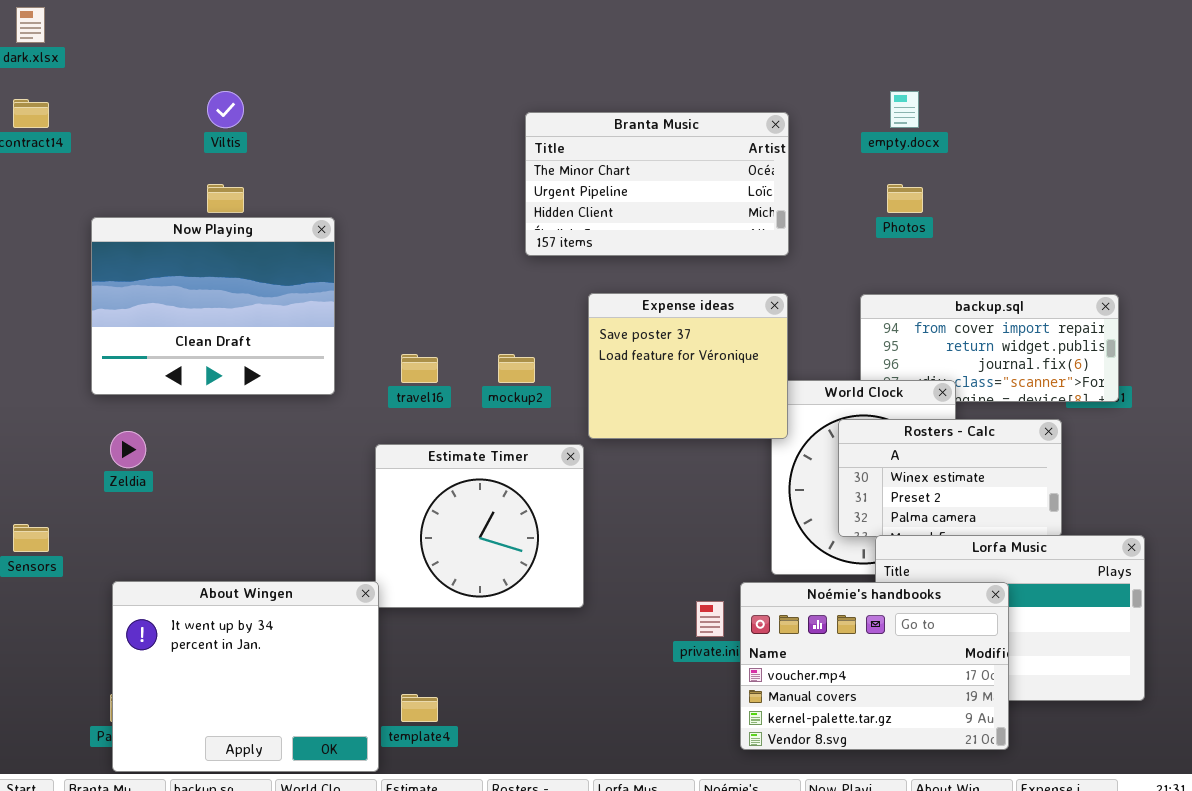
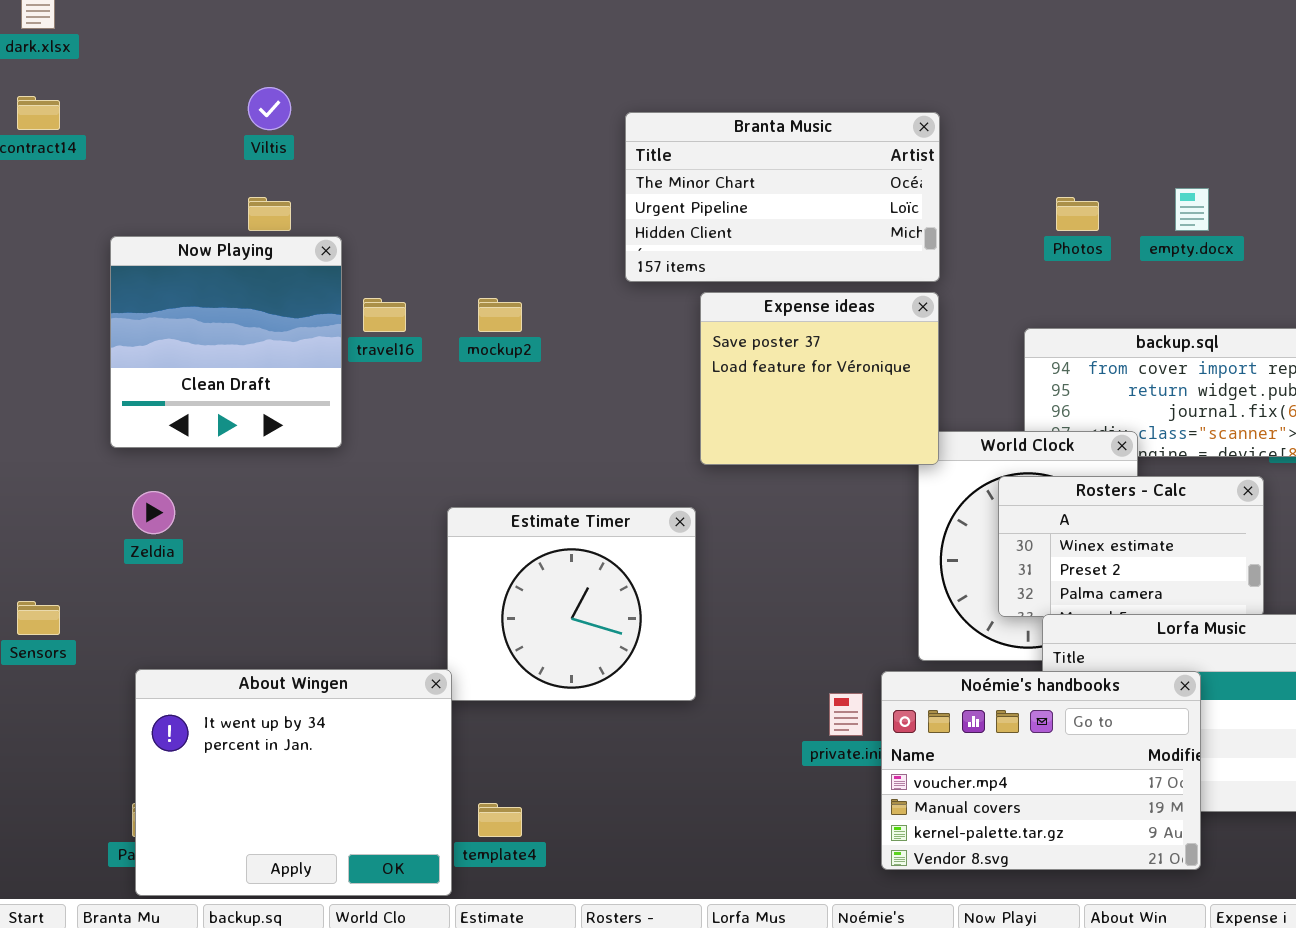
empty.docx: [890,91,919,128] -> [1175,188,1209,231], moved
Now Playing: [91,217,335,395] -> [110,236,342,448], resized
Expense ideas: [588,293,788,439] -> [700,292,939,465], moved
travel16: [401,354,438,383] -> [363,298,406,332], moved
mockup2: [498,354,535,383] -> [478,298,522,332], moved

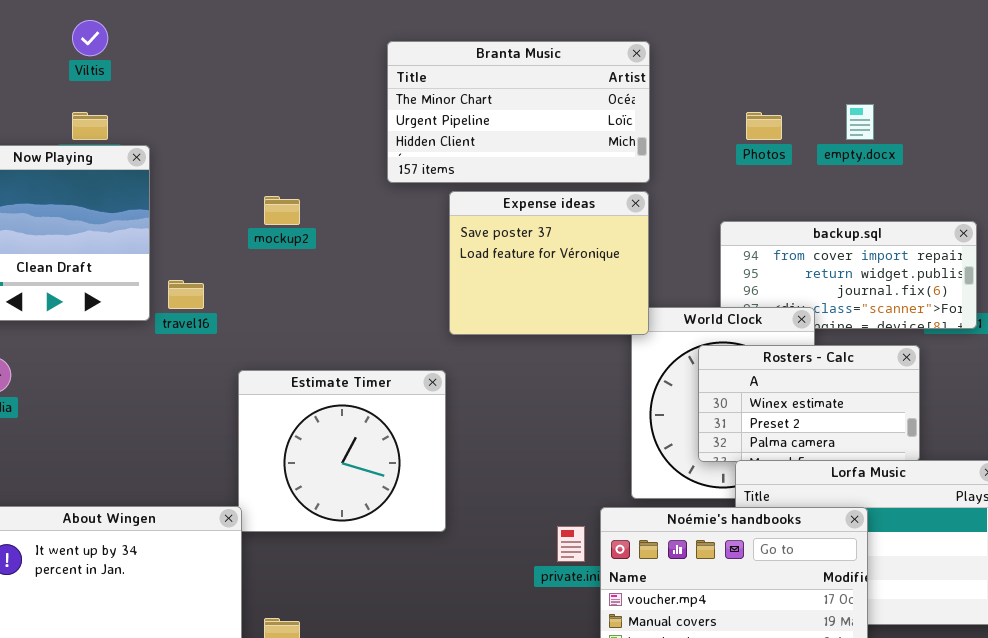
travel16: [363,298,406,332] -> [168,280,204,309], moved

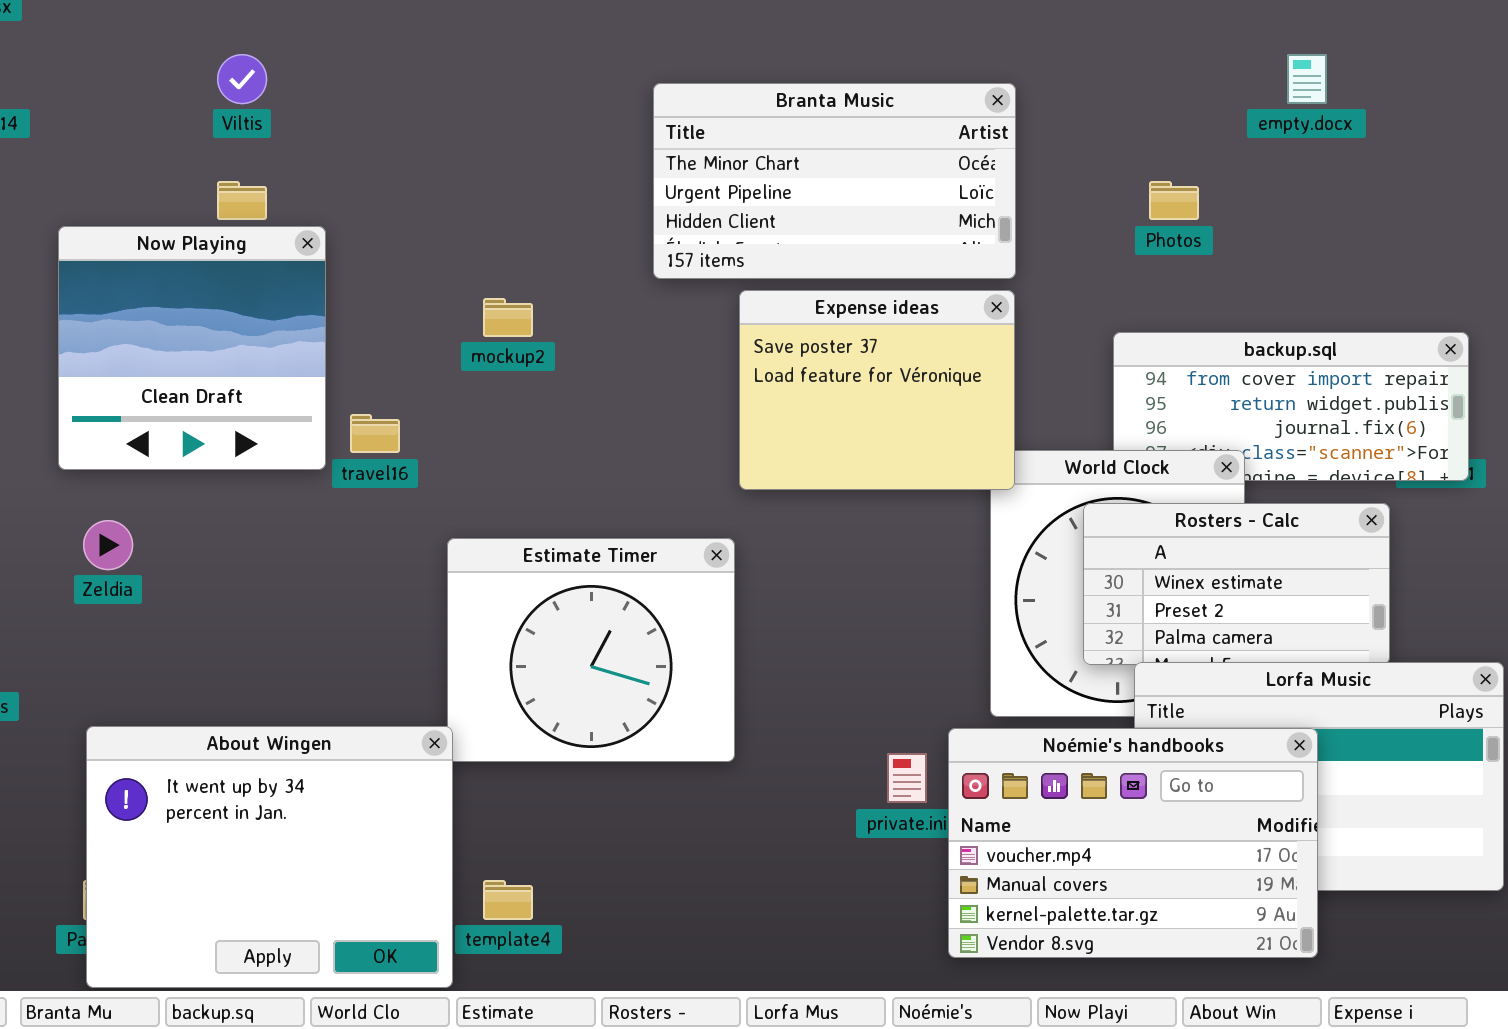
empty.docx: [846,104,874,140] -> [1287,54,1327,104], moved

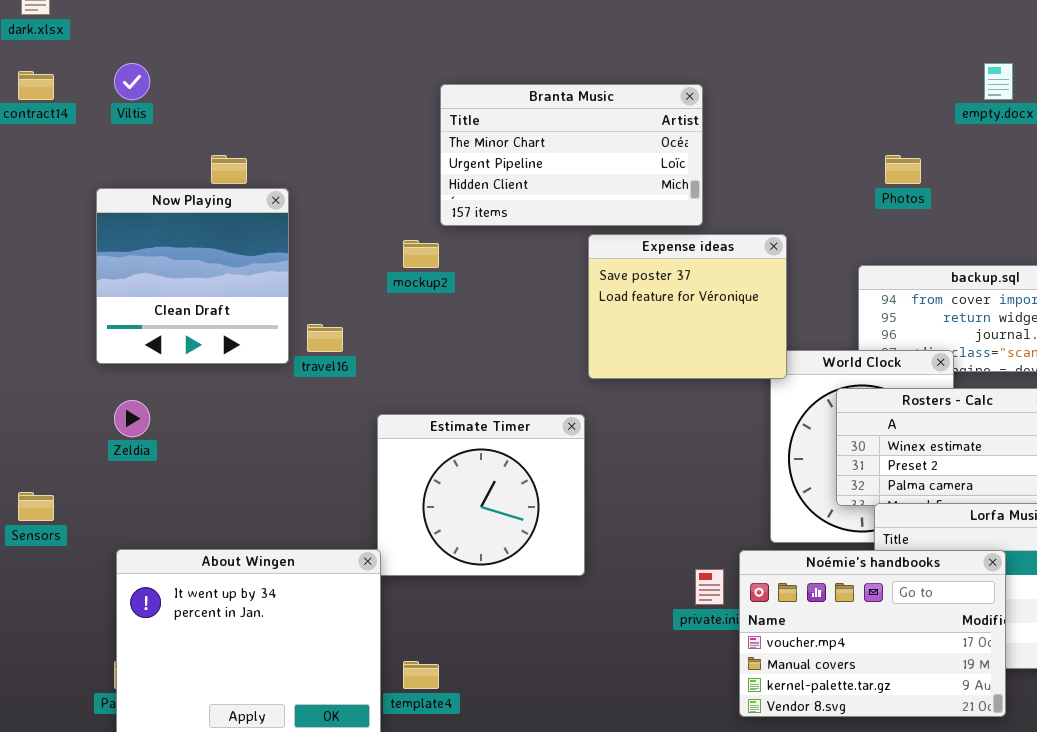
Viltis: [217,54,267,104] -> [114,63,150,100], moved
Branta Music: [653,83,1016,279] -> [440,84,703,226], moved

